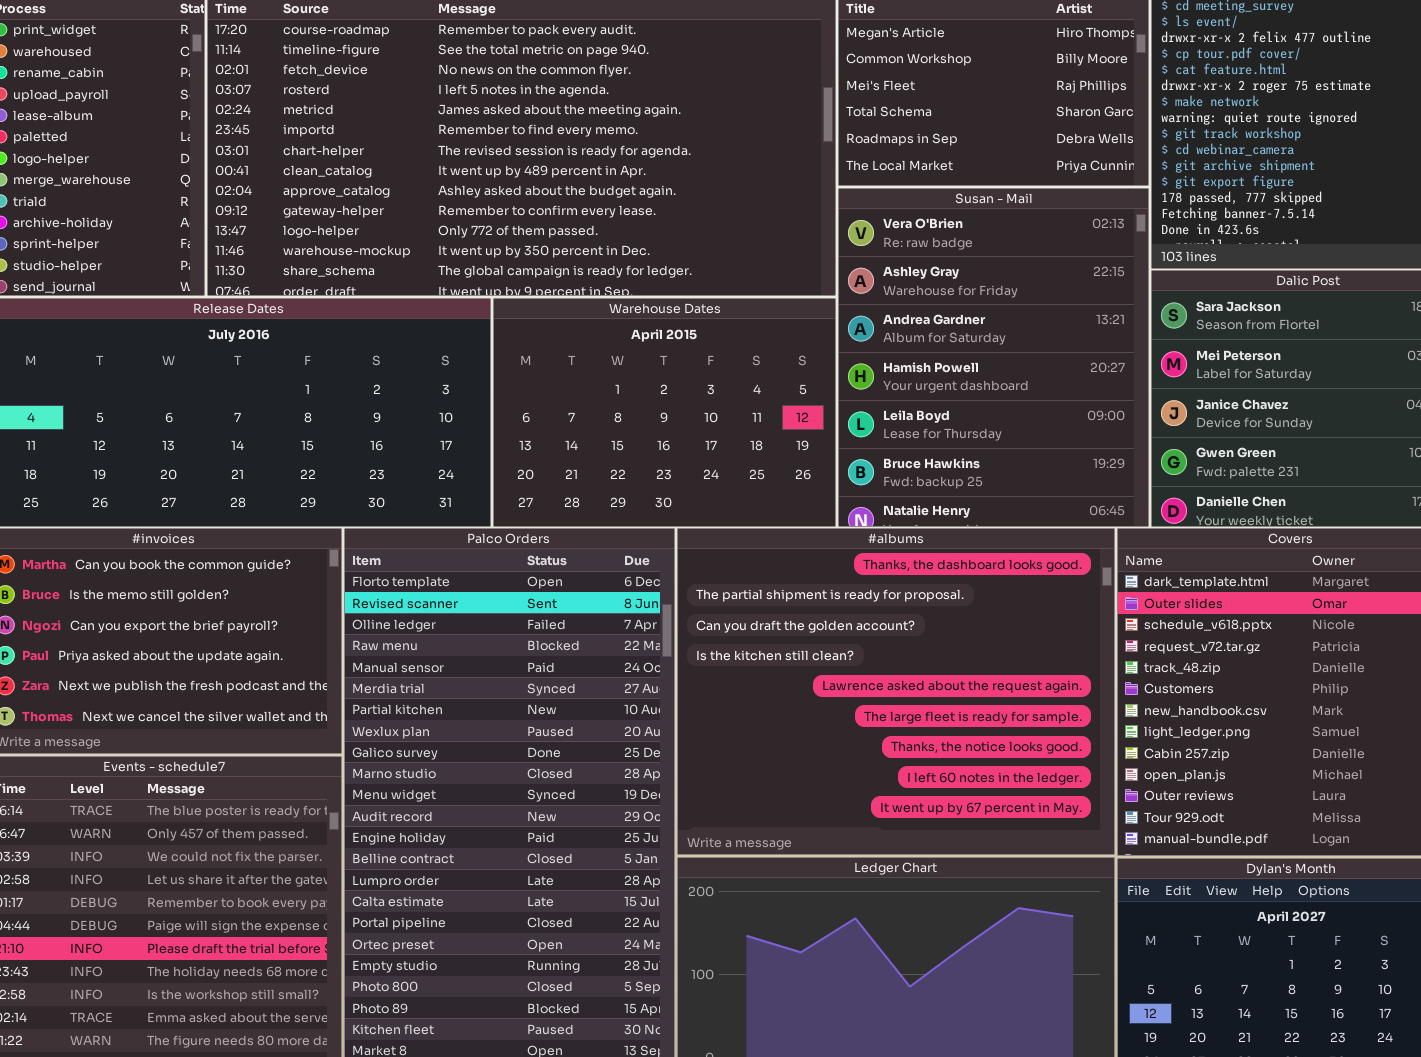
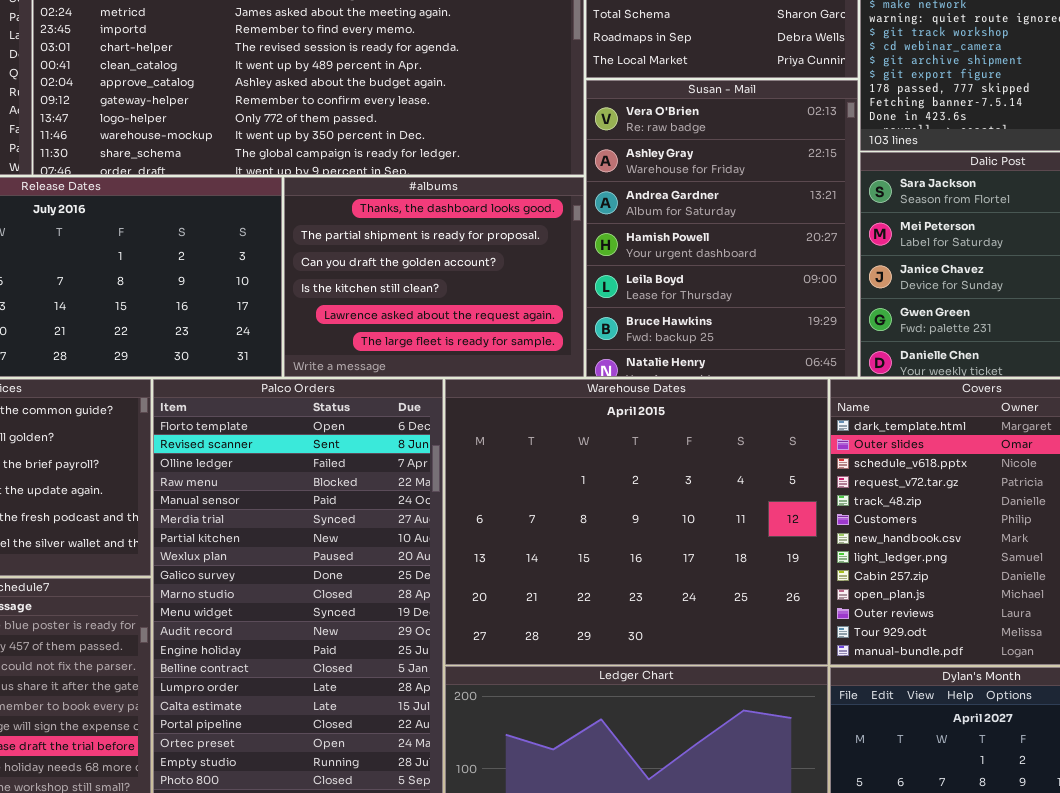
Warehouse Dates: [493,298,836,527] -> [445,379,828,665], moved, resized
#albums: [677,528,1115,855] -> [284,177,584,377], moved, resized

